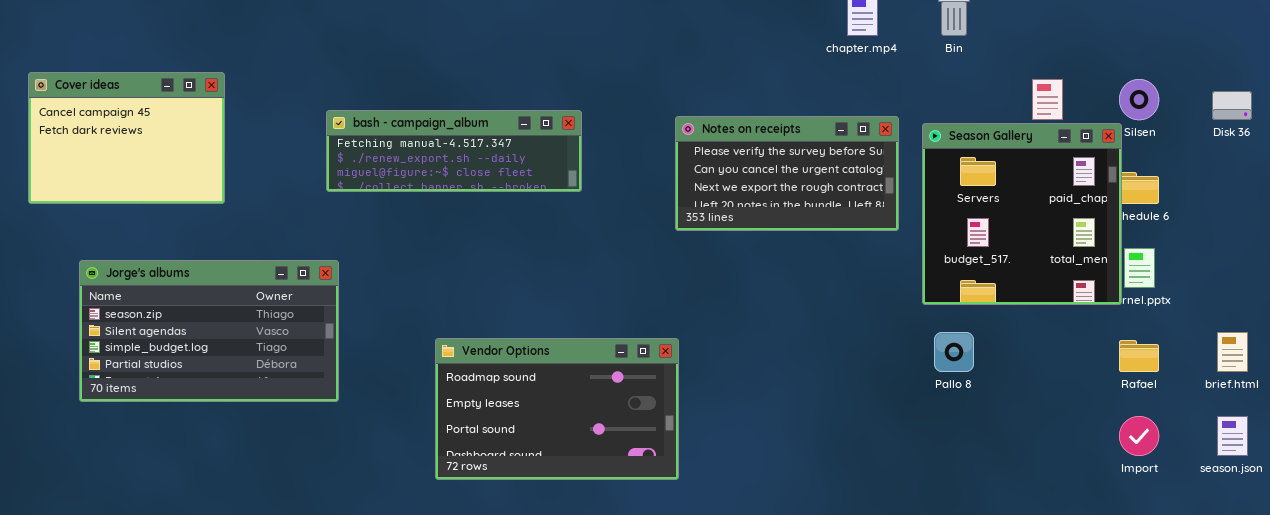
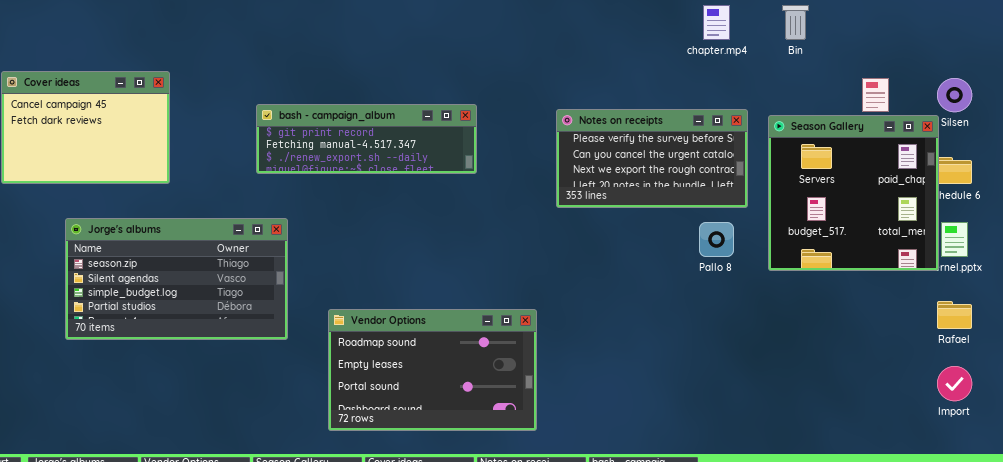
bash - campaign_album: [326,110,582,192] -> [256,104,477,174], scrolled up 1 row
Jorge's albums: [79,260,339,402] -> [65,218,288,340], moved
Pallo 8: [934,332,974,372] -> [699,222,734,257], moved
Vendor Options: [435,338,679,480] -> [328,309,537,431], moved

